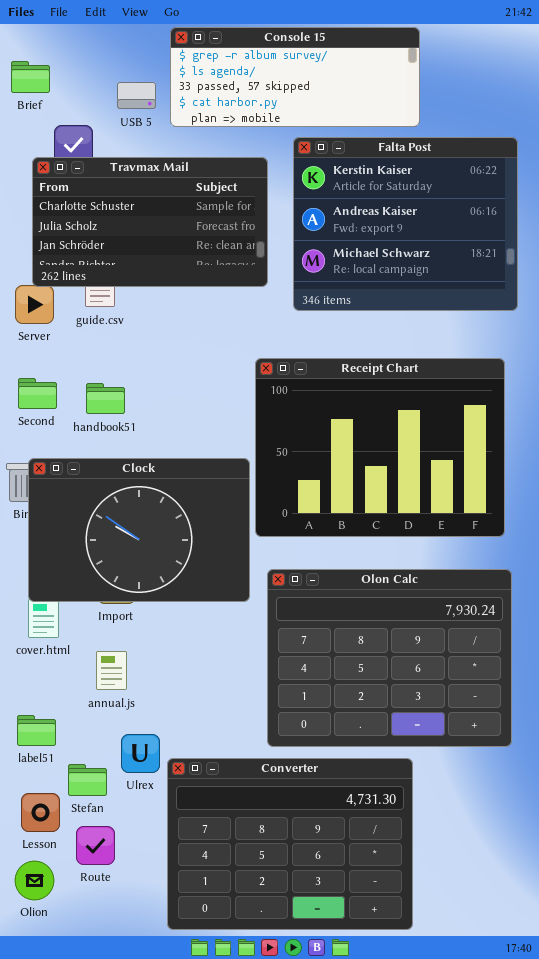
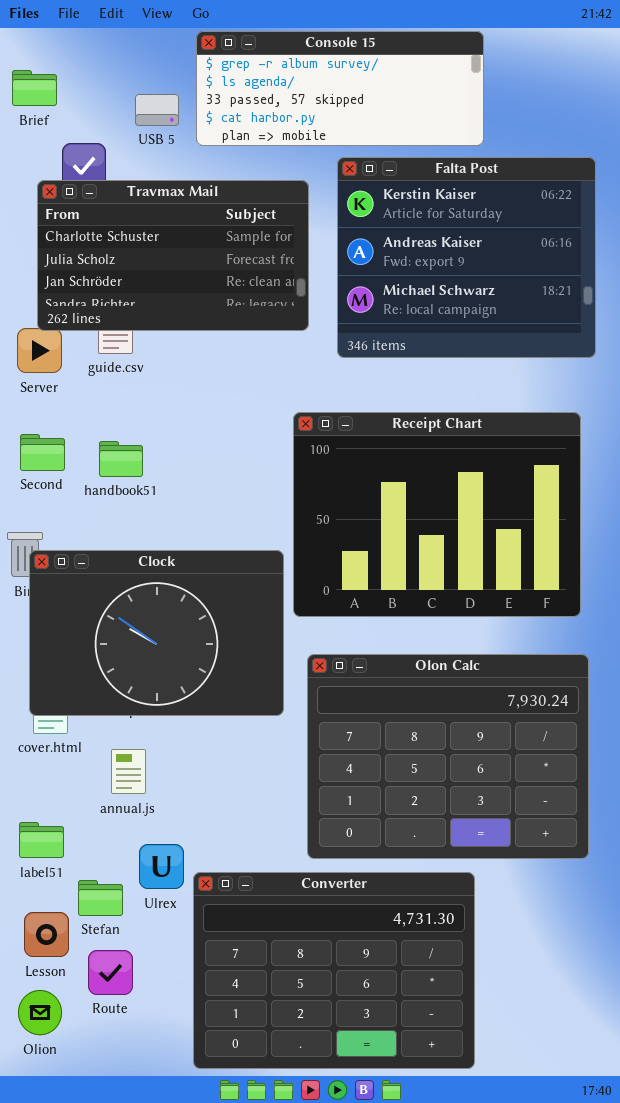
Clock: [28,458,250,602] -> [29,550,284,716], moved

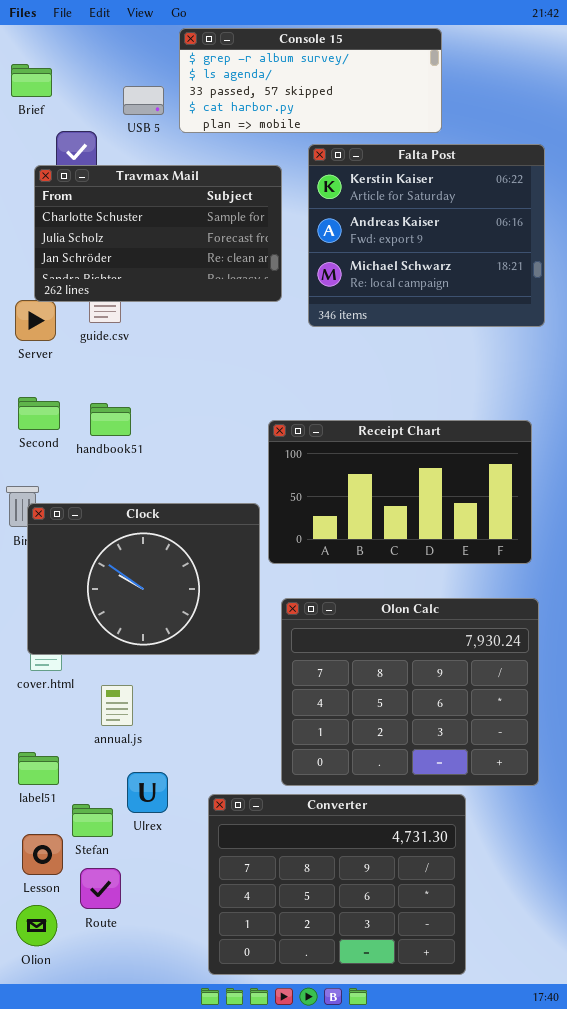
Receipt Chart: [293,412,581,617] -> [268,420,532,564], resized
Converter: [193,872,475,1069] -> [208,794,466,975], moved

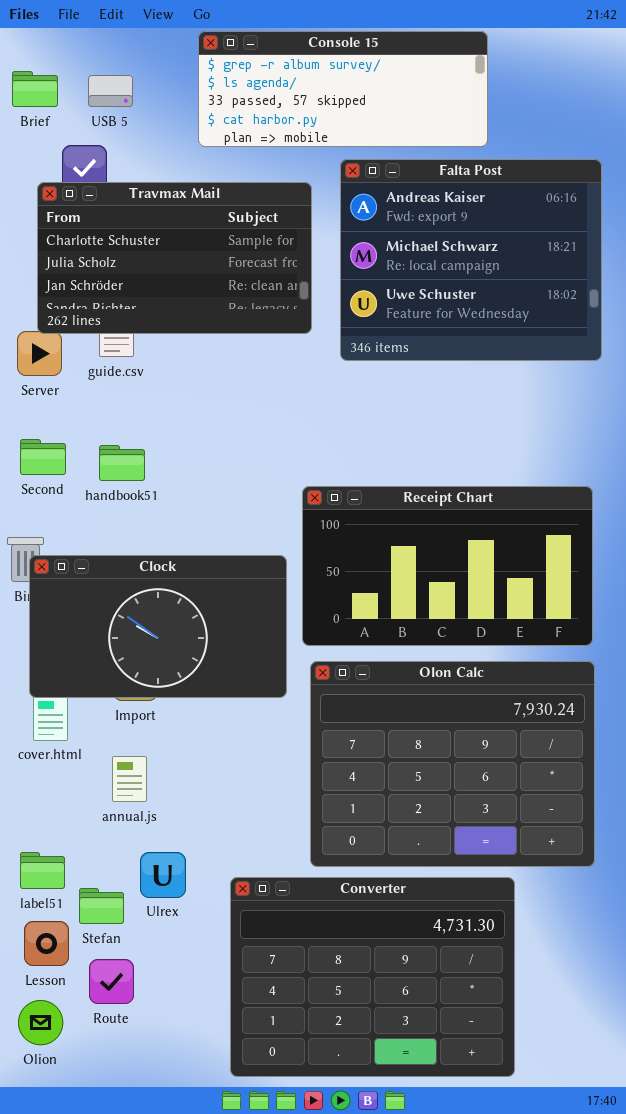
USB 5: [123,86,164,115] -> [88,75,133,107], moved
Falta Post: [308,144,545,327] -> [340,159,602,361], scrolled down 1 row
Receipt Chart: [268,420,532,564] -> [302,486,593,646], moved
Clock: [27,503,260,655] -> [29,555,287,698], resized
label51: [18,752,59,785] -> [20,852,65,889], moved

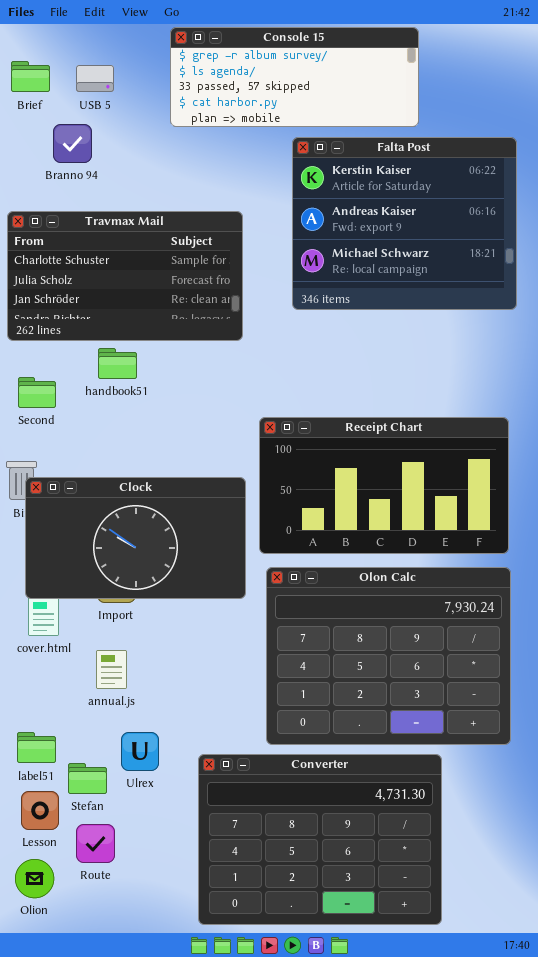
Falta Post: [340,159,602,361] -> [292,137,517,310], scrolled up 1 row
Travmax Mail: [37,182,312,334] -> [7,211,243,341], moved
handbook51: [99,445,145,481] -> [98,348,137,379], moved

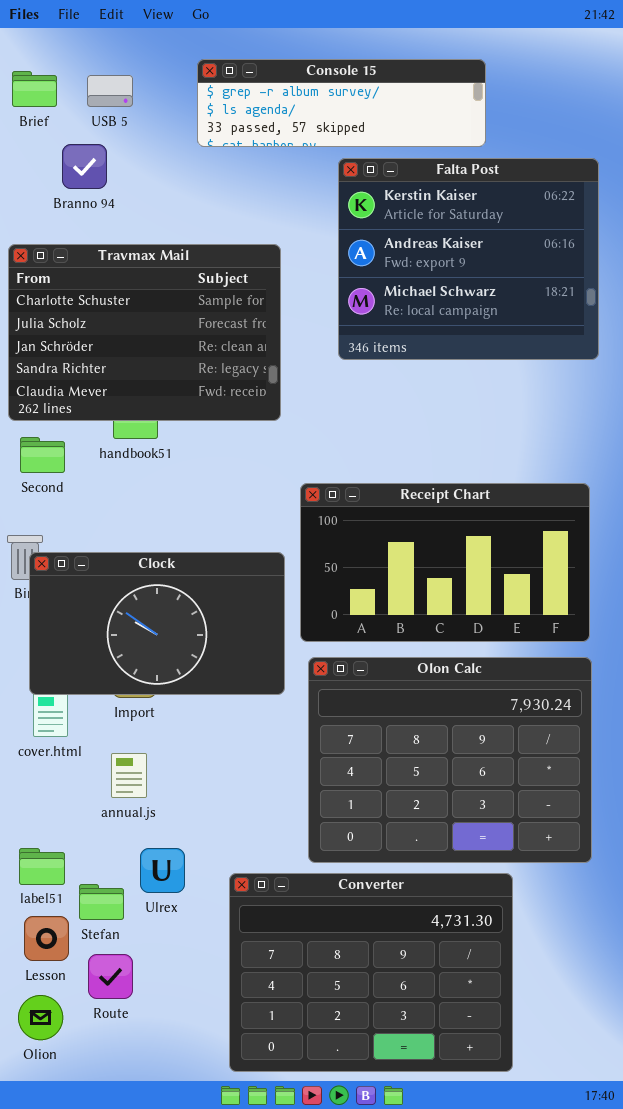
Console 15: [170,27,419,127] -> [197,59,486,147], resized
Travmax Mail: [7,211,243,341] -> [8,244,281,421], resized

